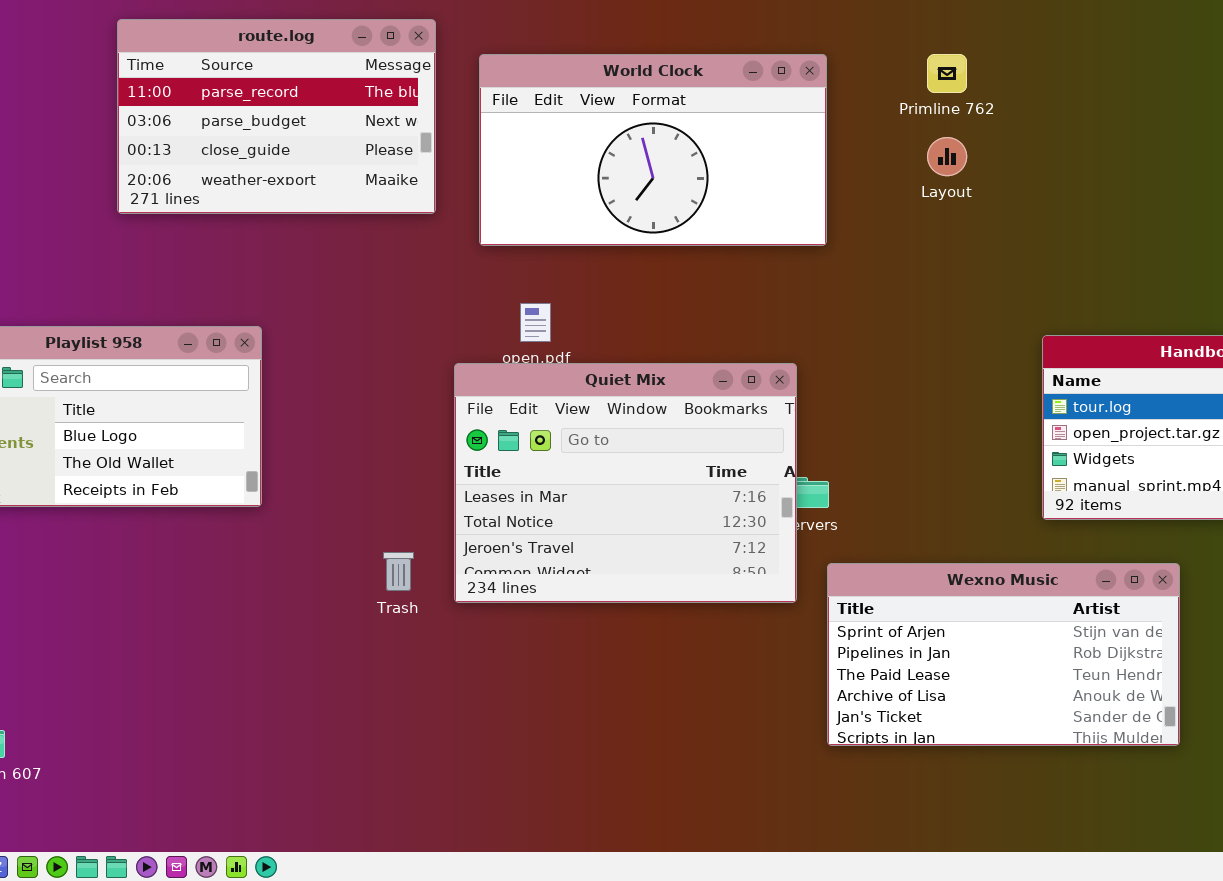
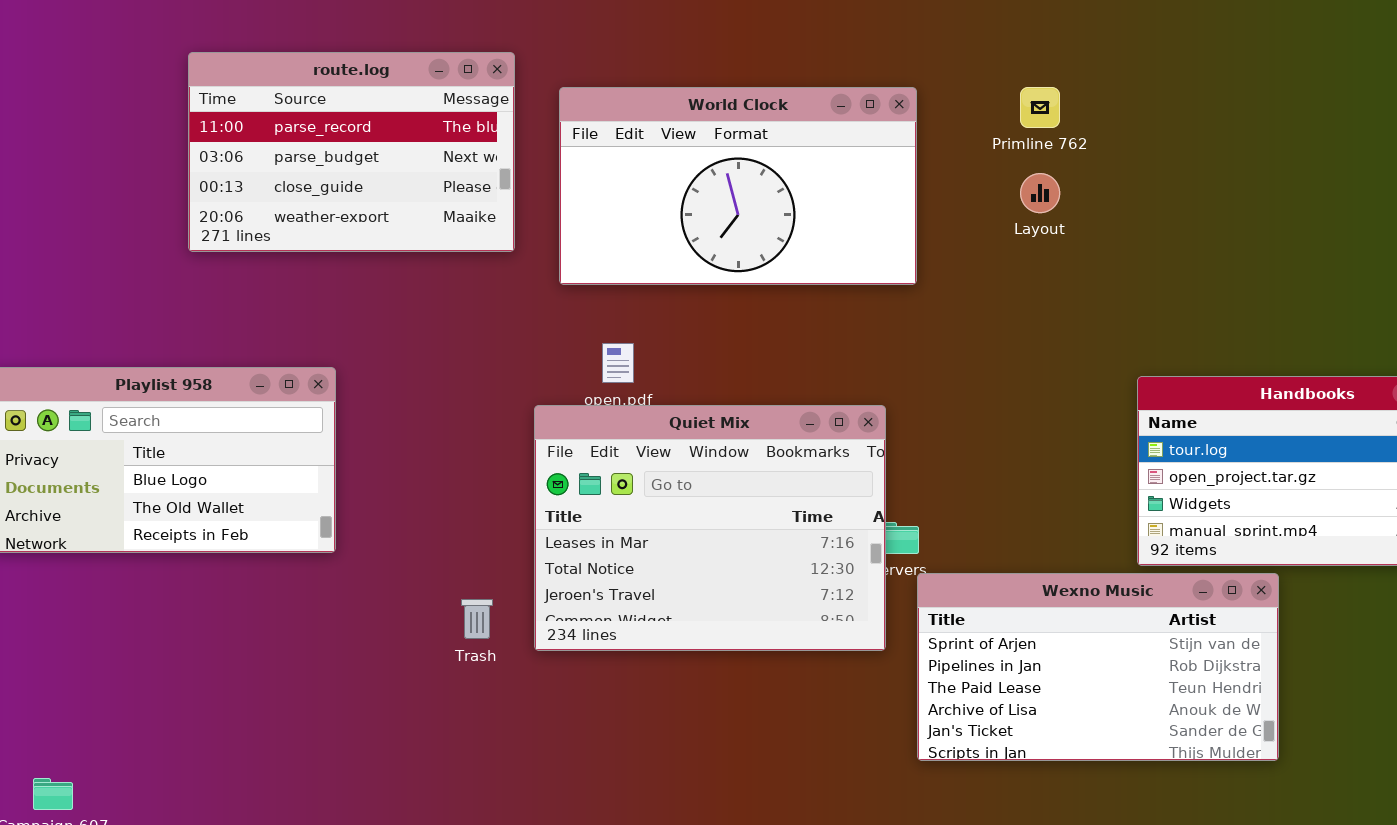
Wexno Music: [827,563,1180,746] -> [917,573,1279,761], moved

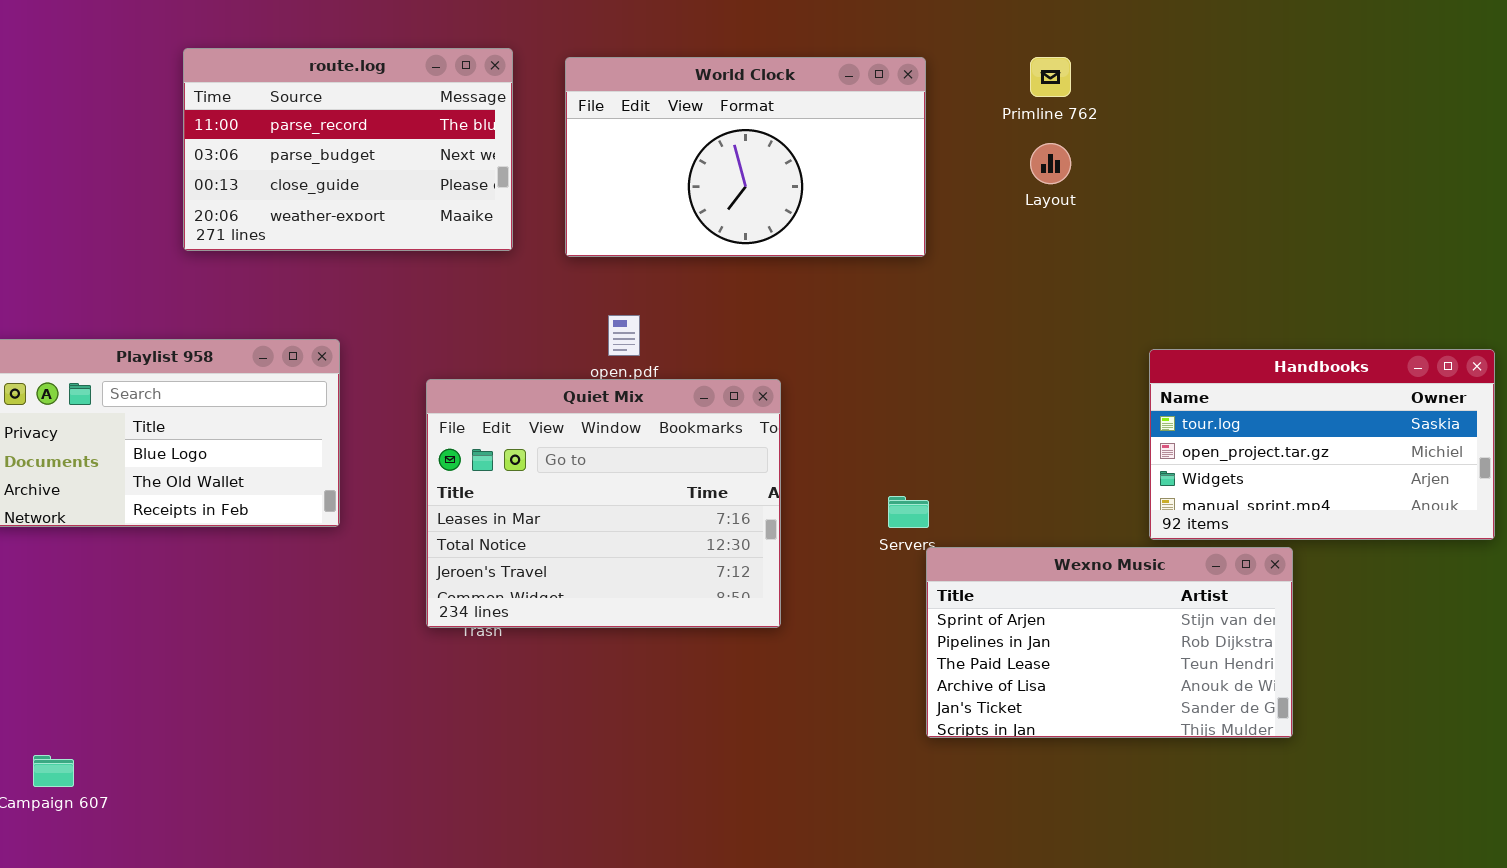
route.log: [188,52,515,252] -> [183,48,513,251], moved
Quiet Mix: [534,405,886,651] -> [426,379,781,628], moved

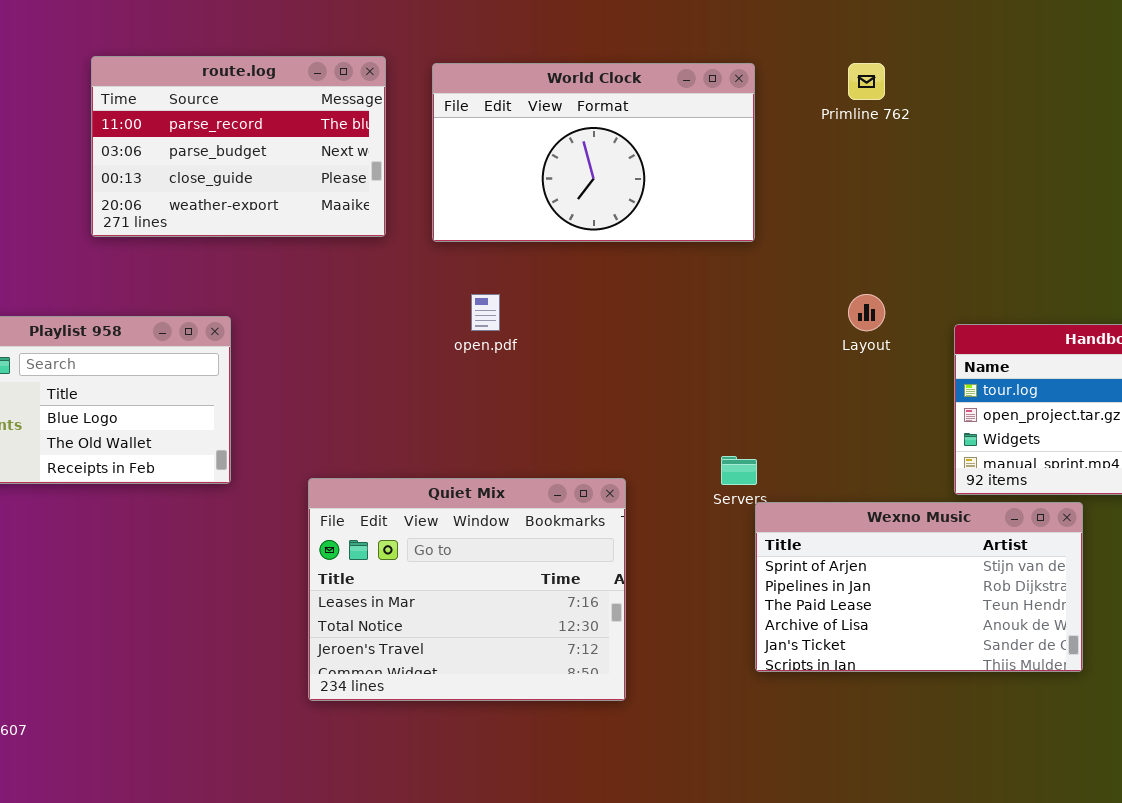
Layout: [1030,143,1071,184] -> [848,294,885,331], moved
Quiet Mix: [426,379,781,628] -> [308,478,626,701], moved

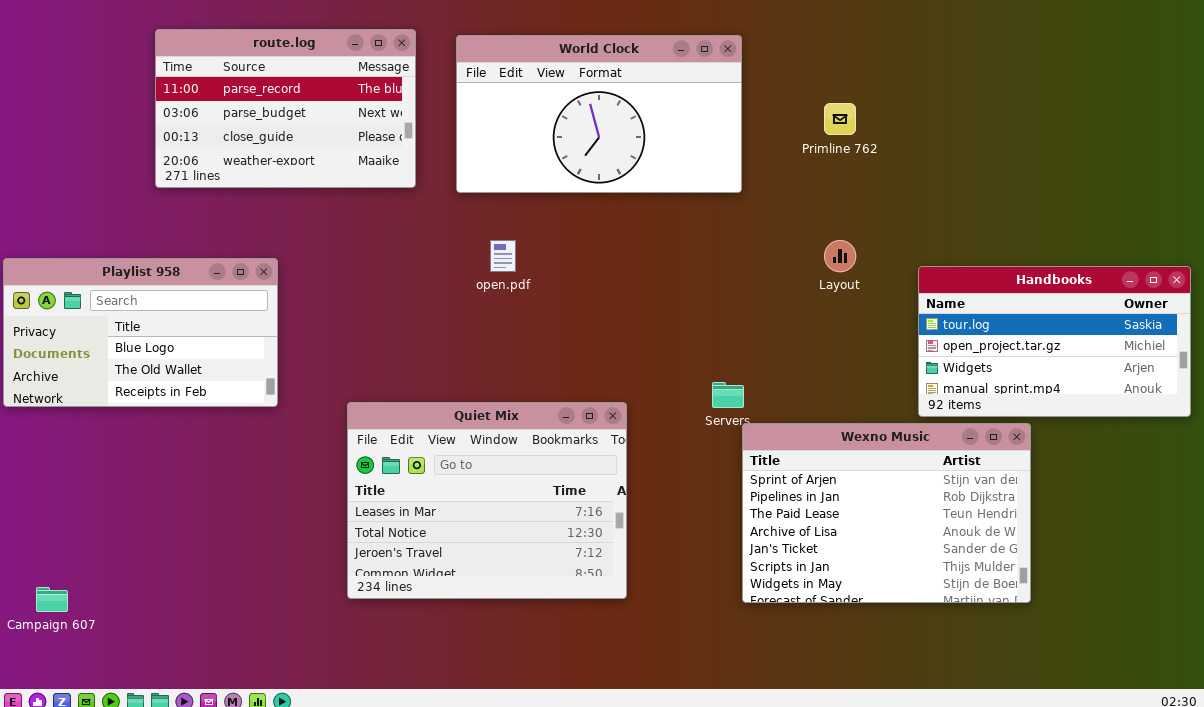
Primline 762: [848,63,885,100] -> [824,103,856,135], moved
Wexno Music: [755,502,1083,672] -> [742,423,1031,603], resized

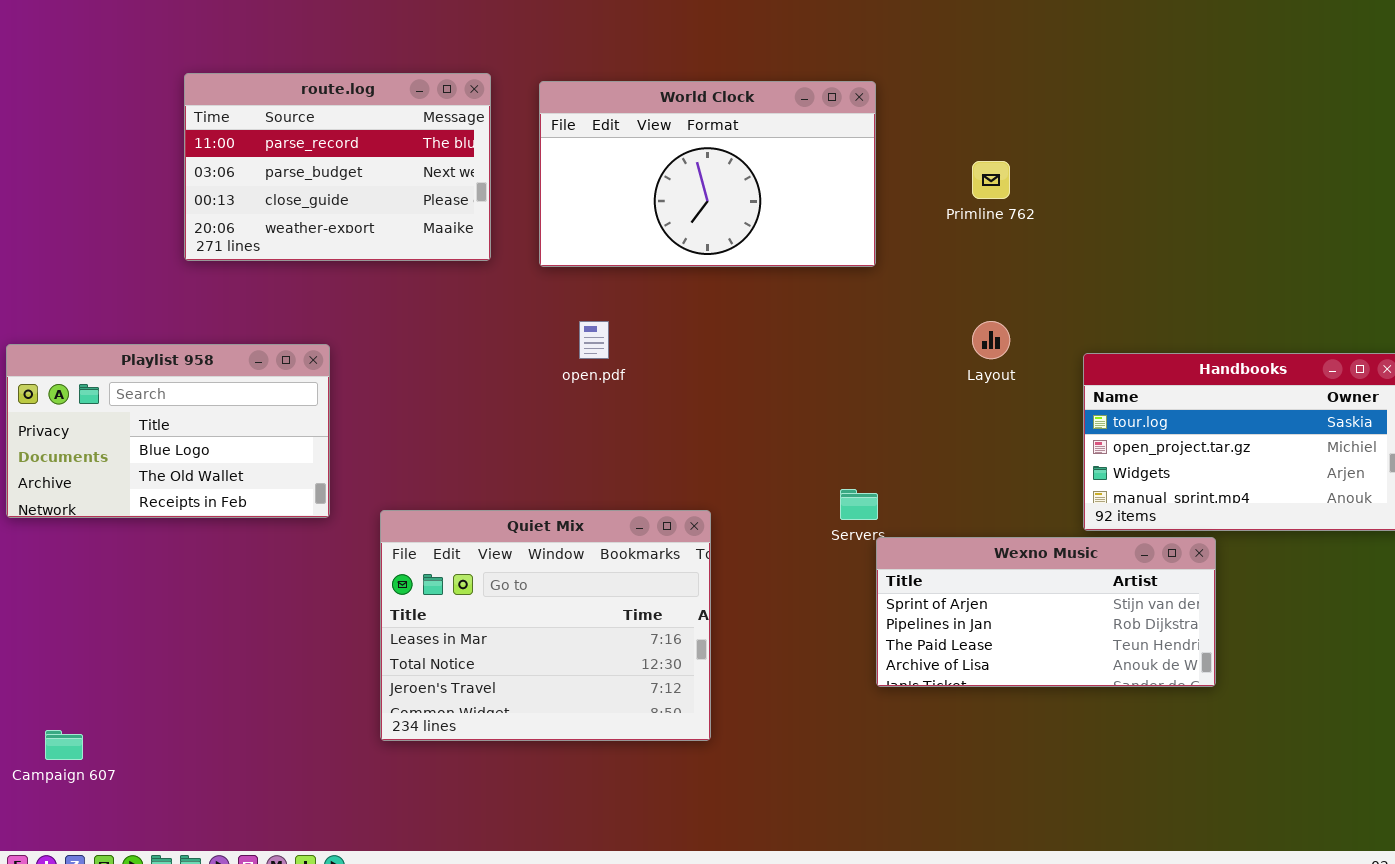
Quiet Mix: [347,402,627,599] -> [380,510,711,741], moved
Wexno Music: [742,423,1031,603] -> [876,537,1216,687], resized

